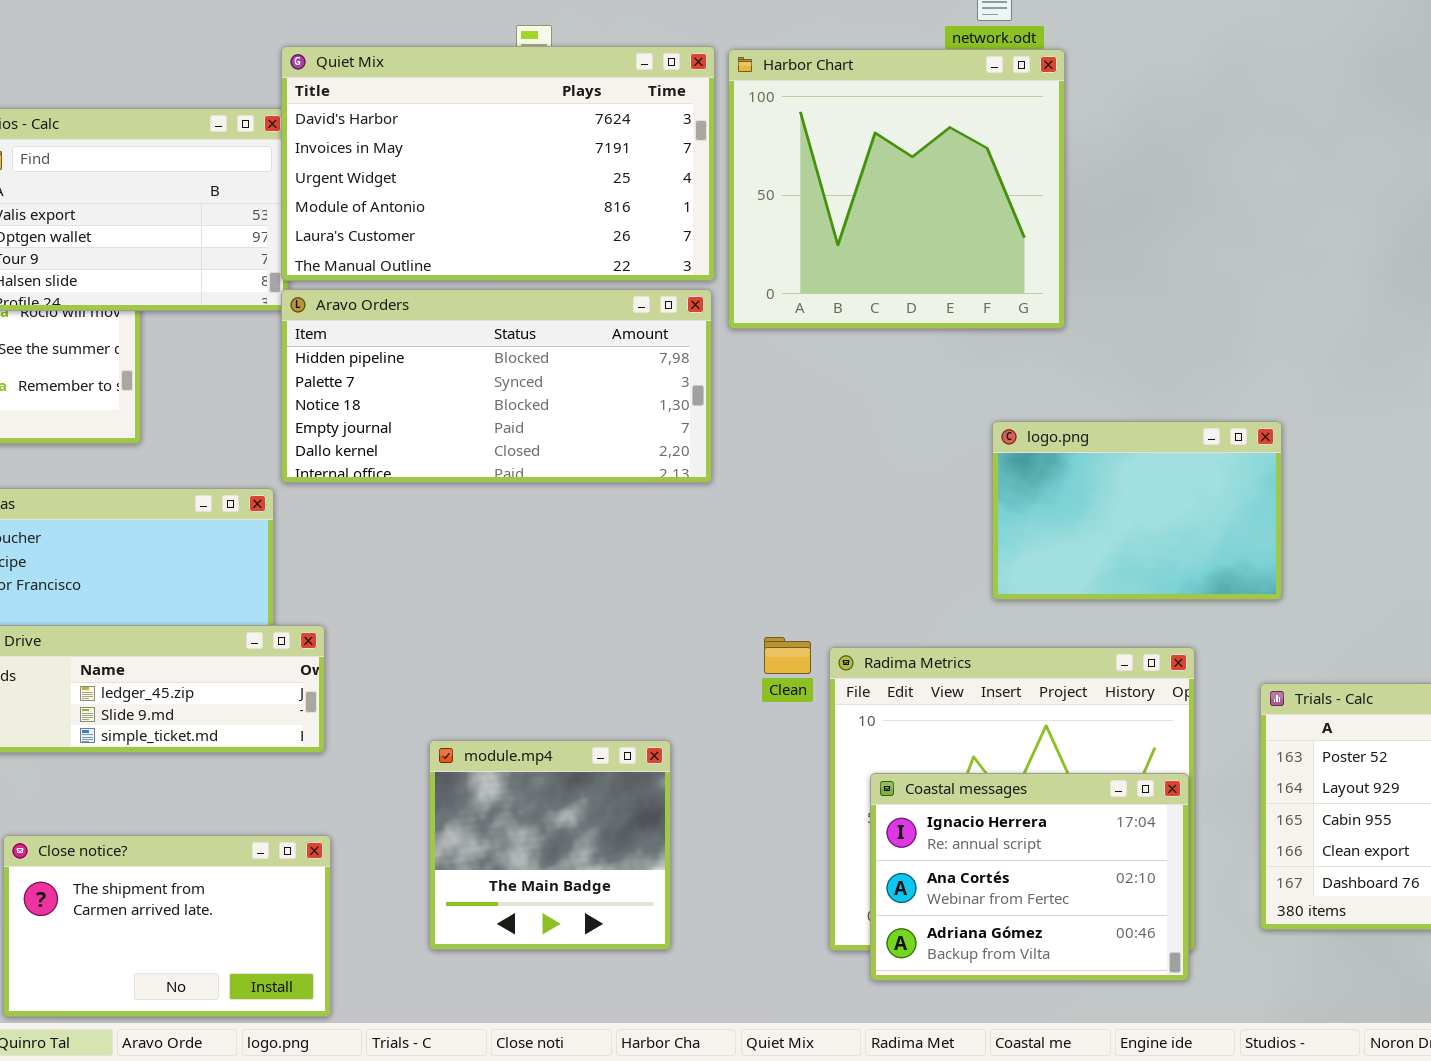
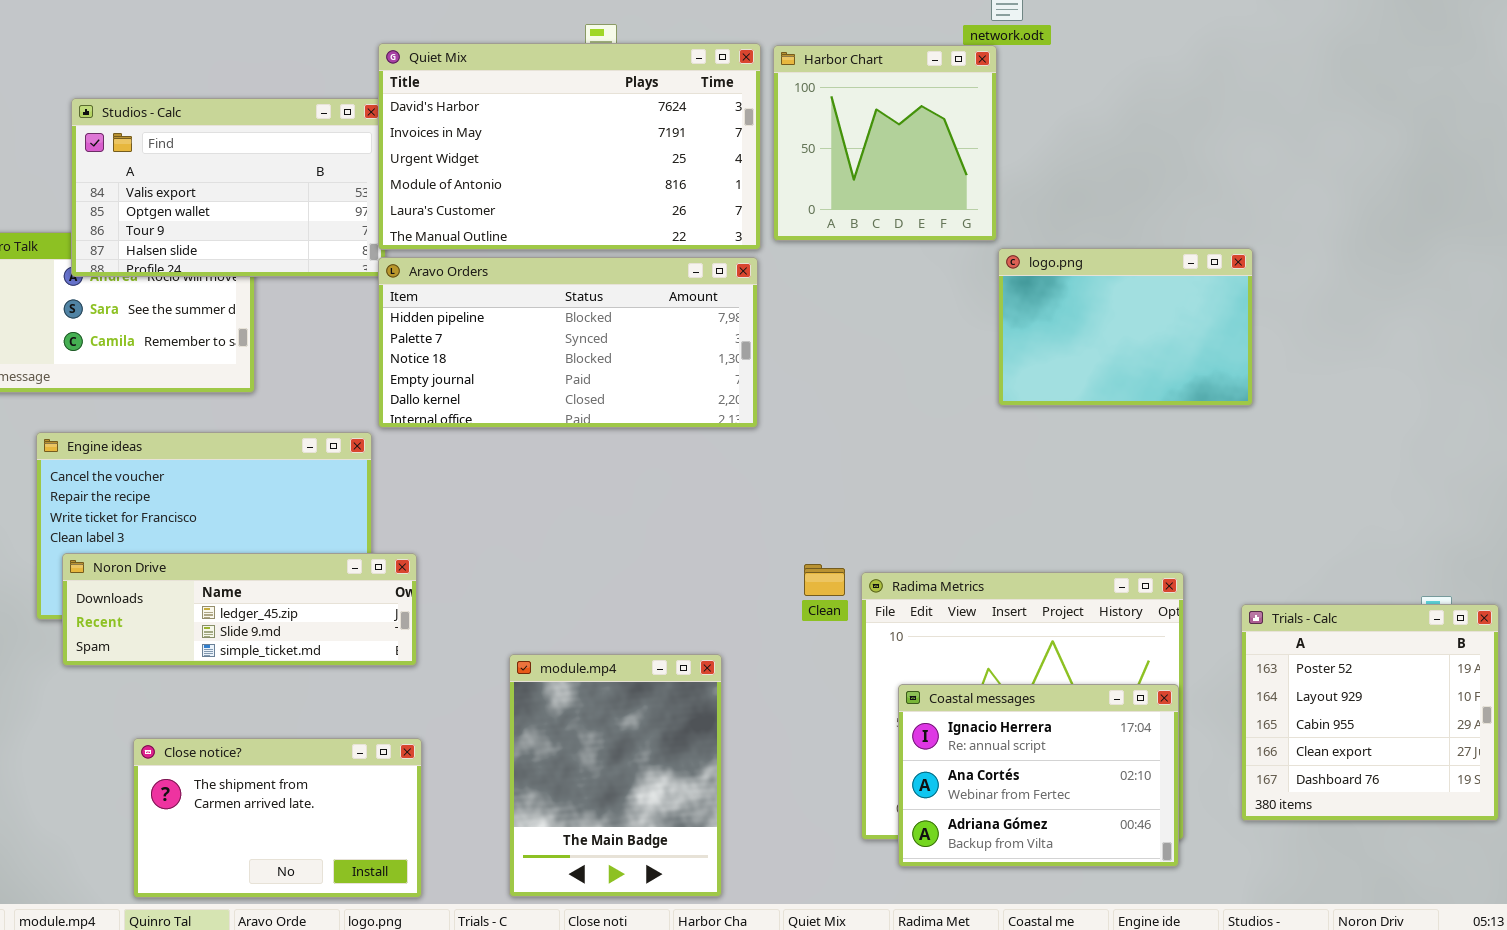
Harbor Chart: [728,49,1065,329] -> [773,45,997,241], resized
logo.png: [992,421,1282,600] -> [998,248,1253,406], moved
module.mp4: [429,740,671,950] -> [509,654,722,897], resized

